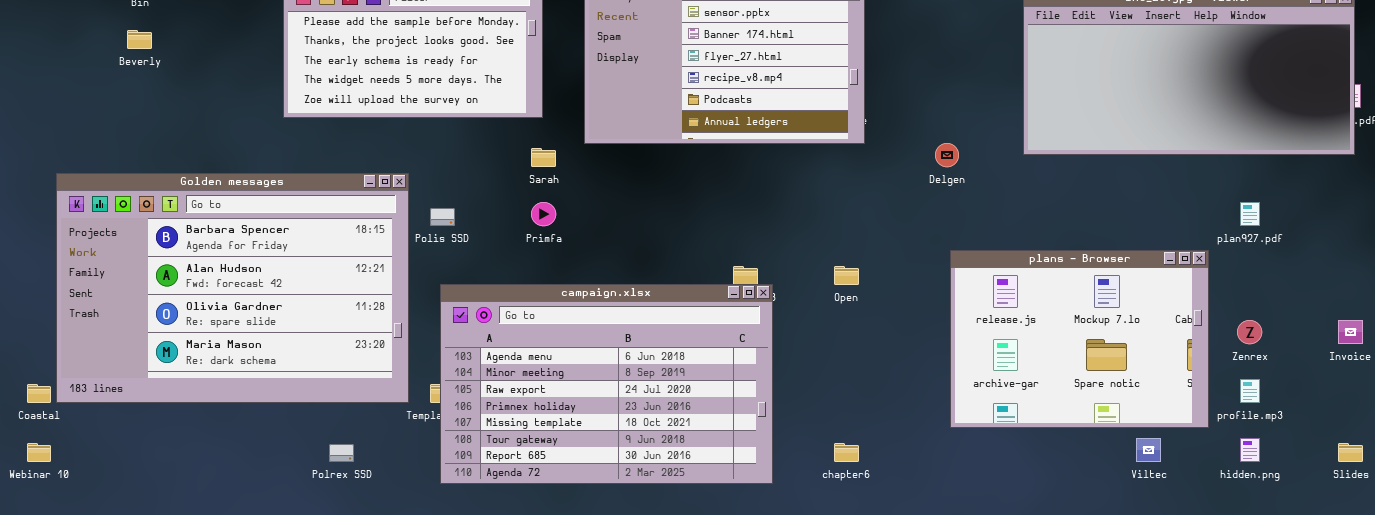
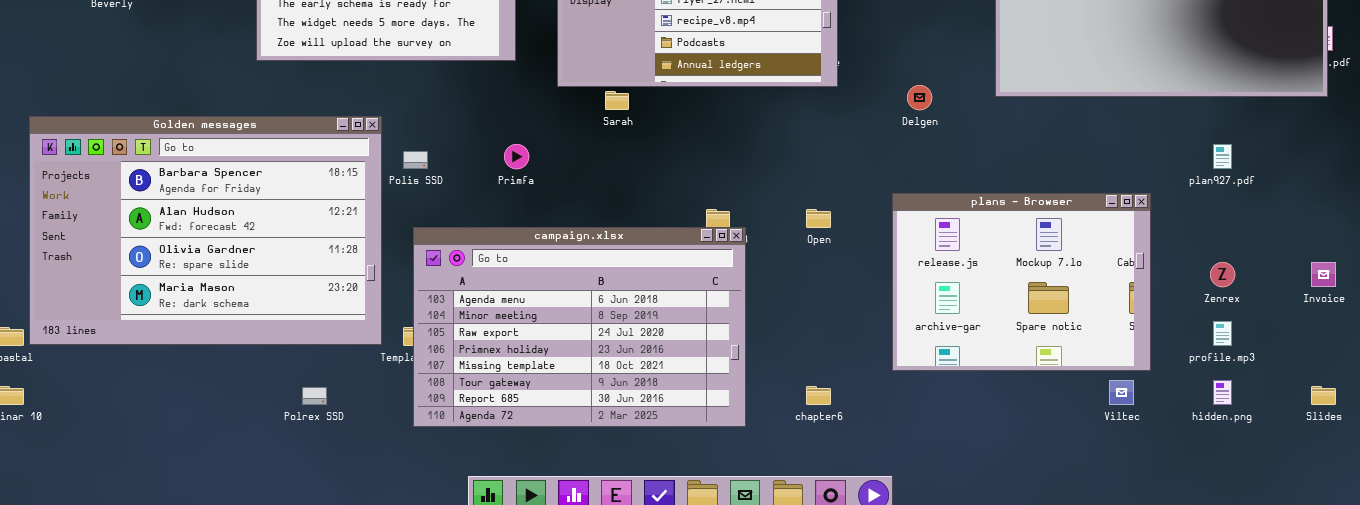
Sarah: [531,148,556,167] -> [605,91,629,110], moved
plans - Browser: [950,250,1209,428] -> [892,193,1151,371], moved

